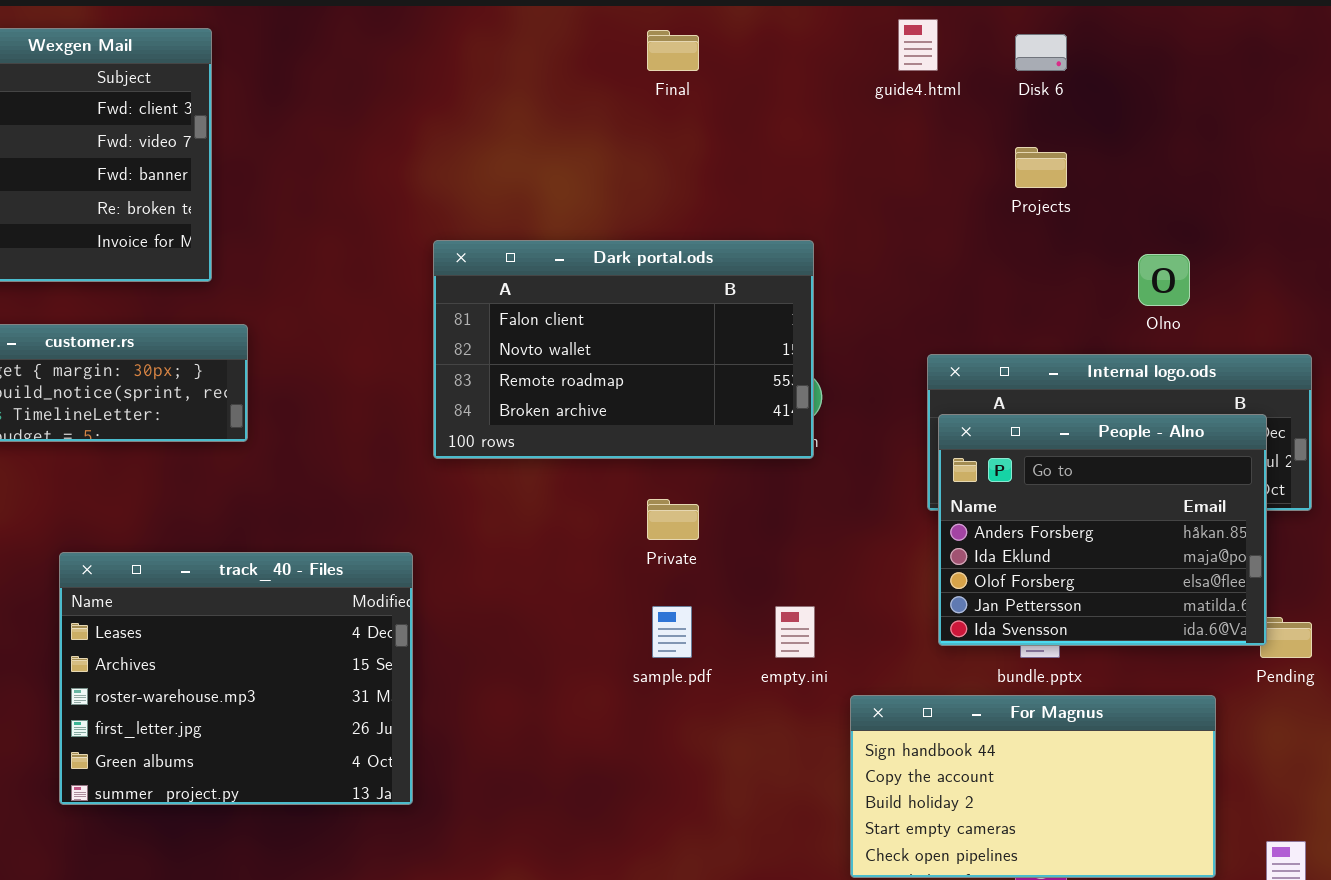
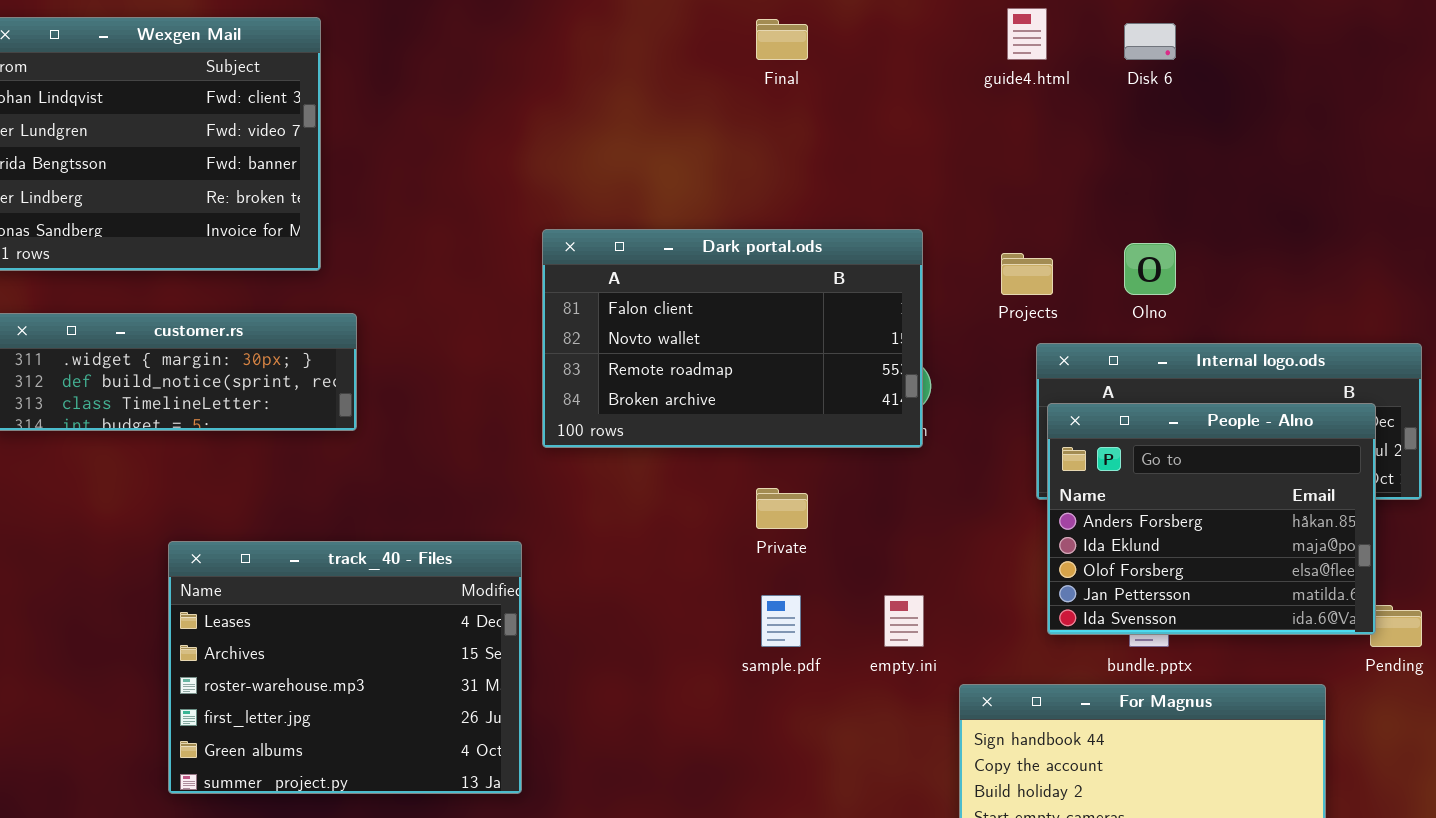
Projects: [1015,147,1067,188] -> [1001,253,1053,295], moved
Olno: [1138,254,1190,306] -> [1124,243,1176,295], moved

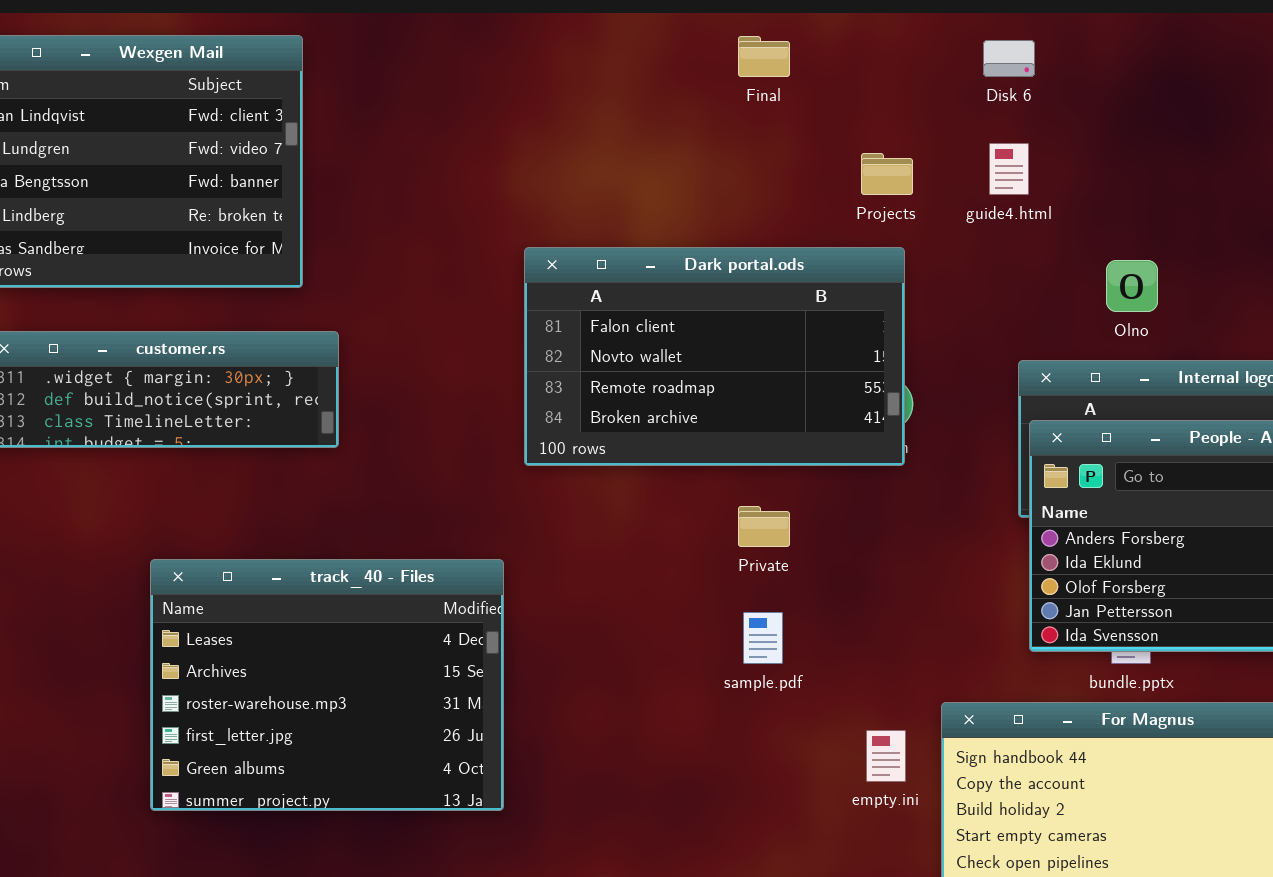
guide4.html: [1007,8,1047,60] -> [989,143,1029,195], moved
Disk 6: [1124,23,1176,60] -> [983,40,1035,77], moved
Projects: [1001,253,1053,295] -> [861,153,913,195], moved
empty.ini: [884,595,924,647] -> [866,730,906,782], moved

